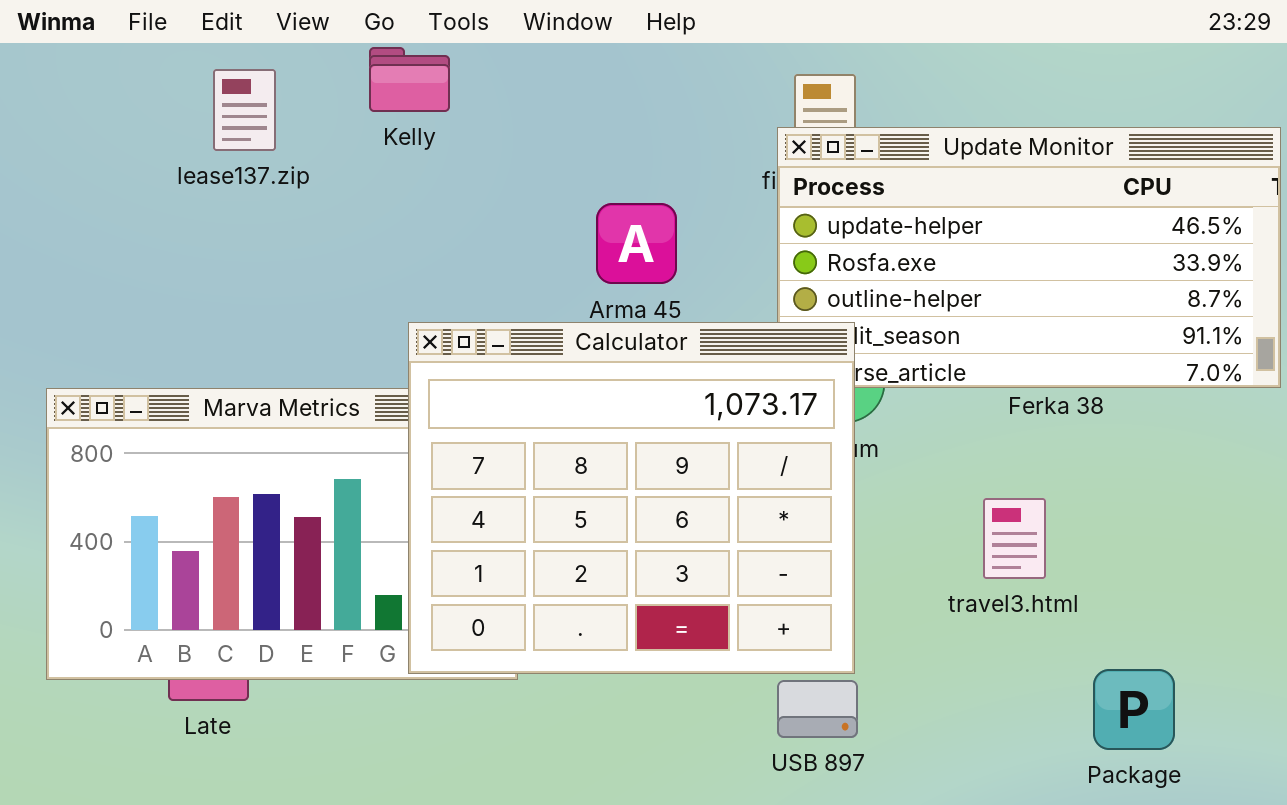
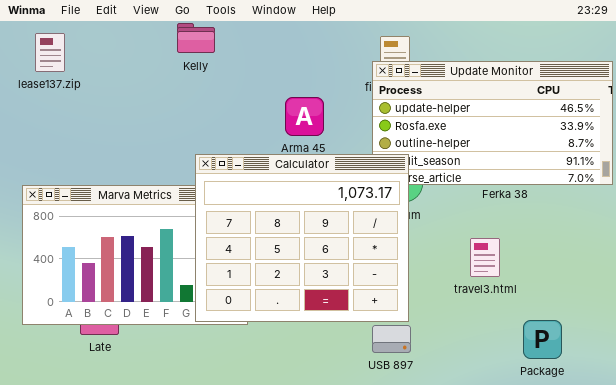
lease137.zip: [213,69,276,151] -> [35,33,65,72], moved

